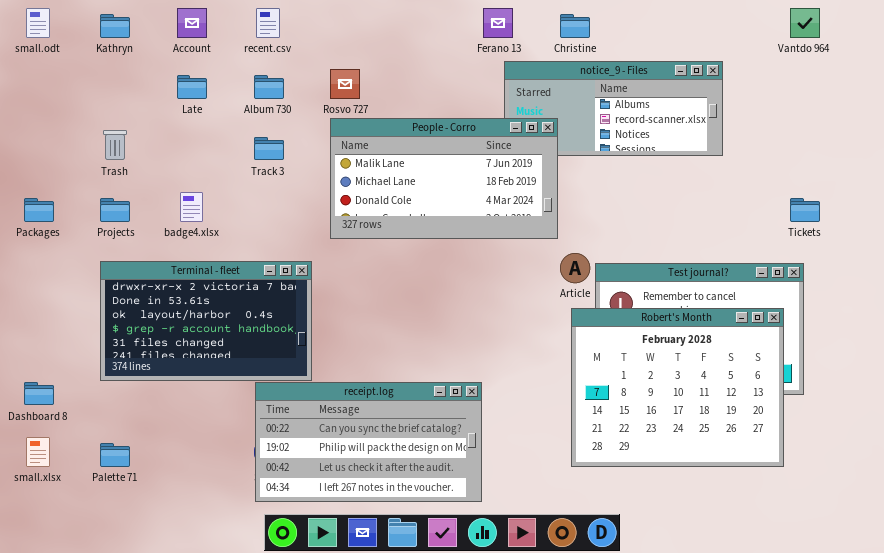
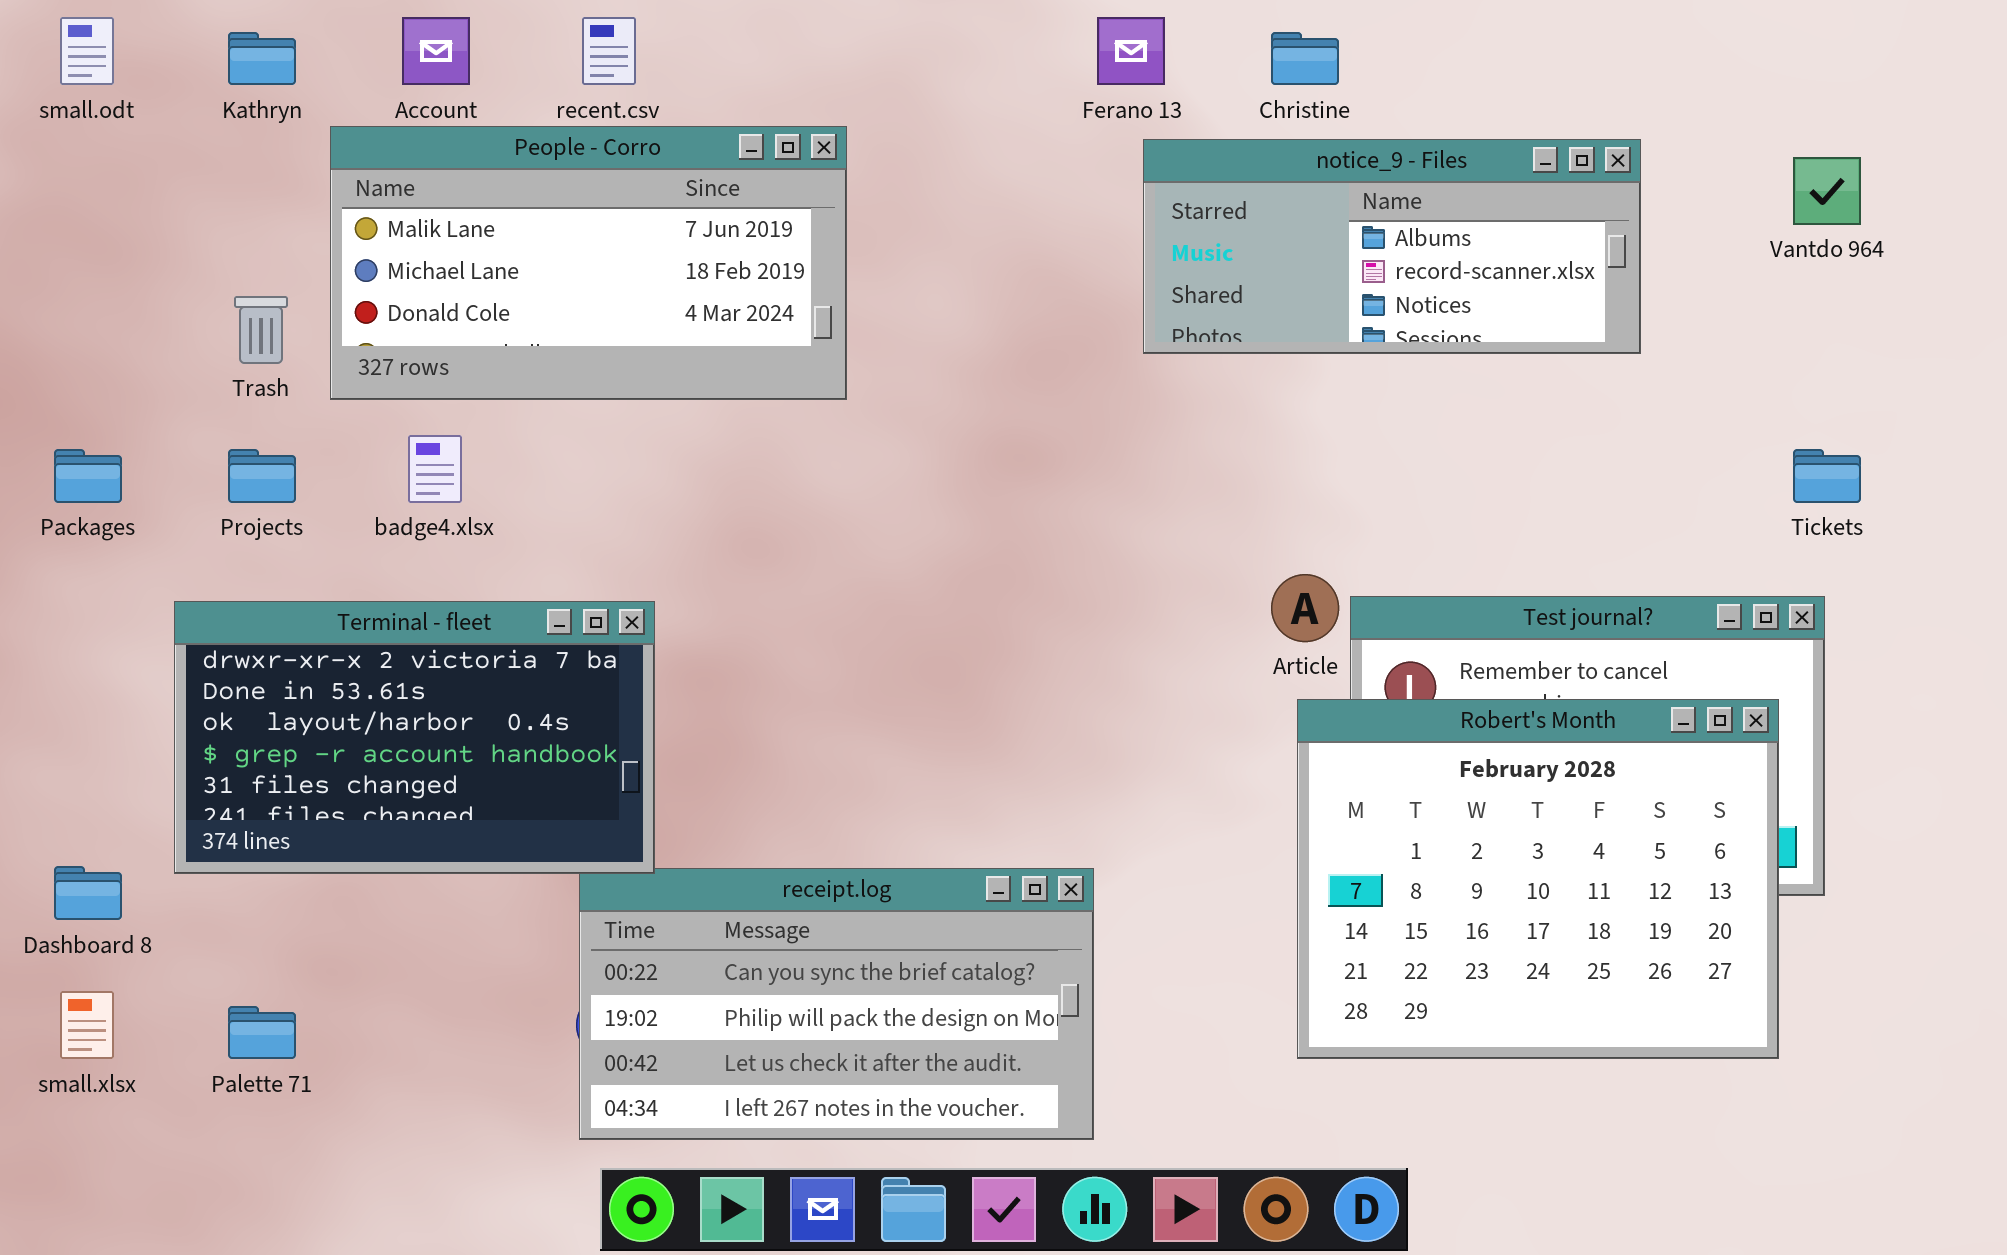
Vantdo 964: [790,8,820,38] -> [1793,157,1861,225], moved
People - Corro: [330,118,558,239] -> [330,126,847,400], moved
Terminal - fleet: [100,261,312,381] -> [174,601,655,874], moved

